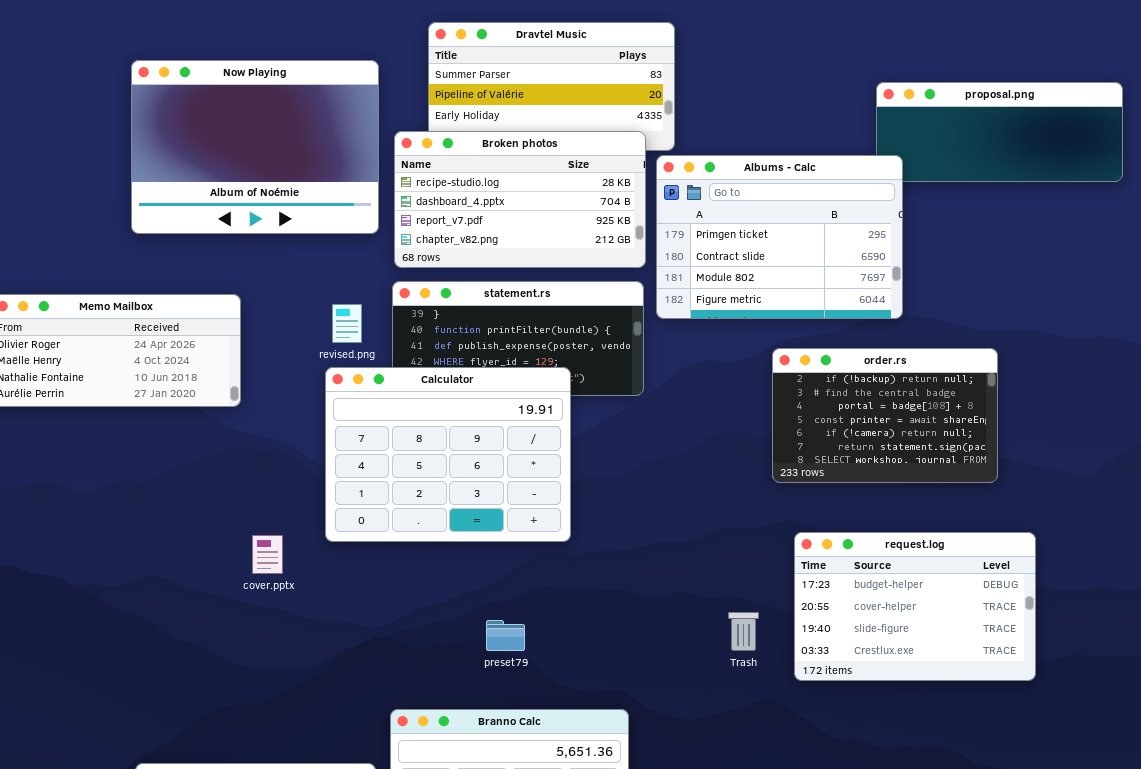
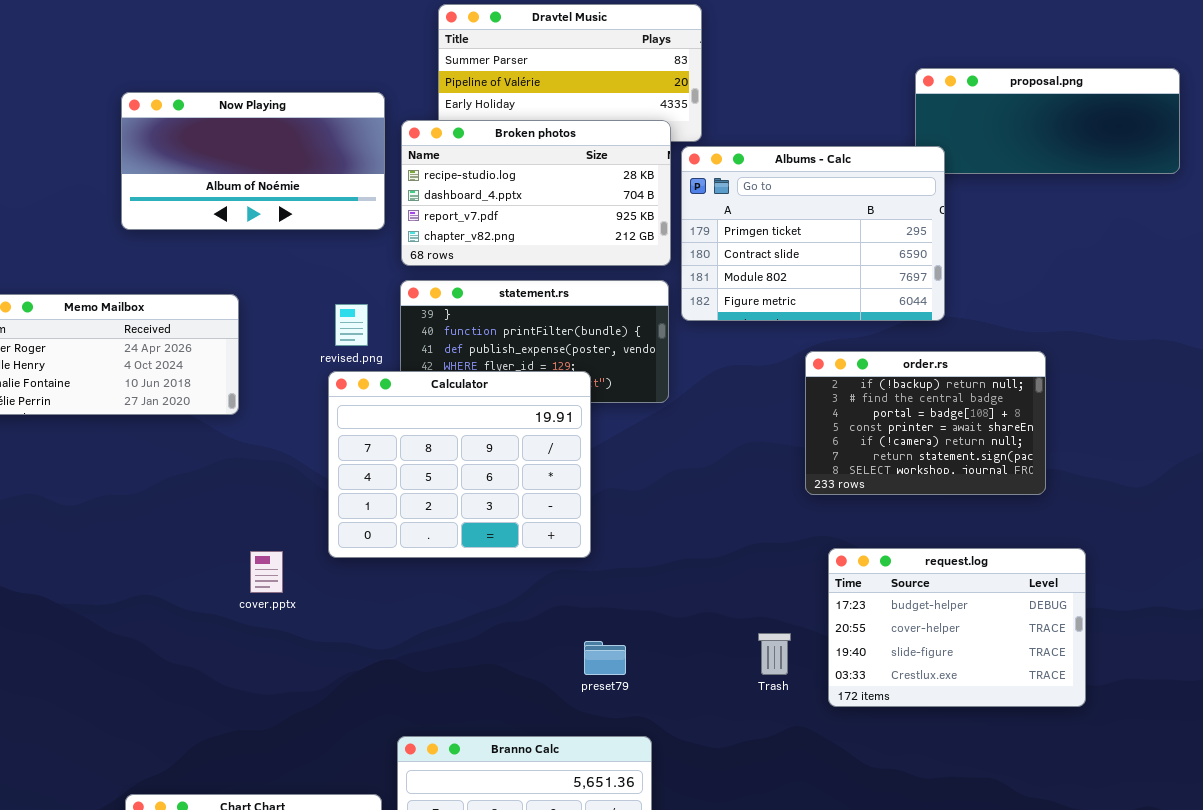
Now Playing: [131,60,379,234] -> [121,92,385,230], resized
preset79: [486,620,525,651] -> [584,641,626,675], moved

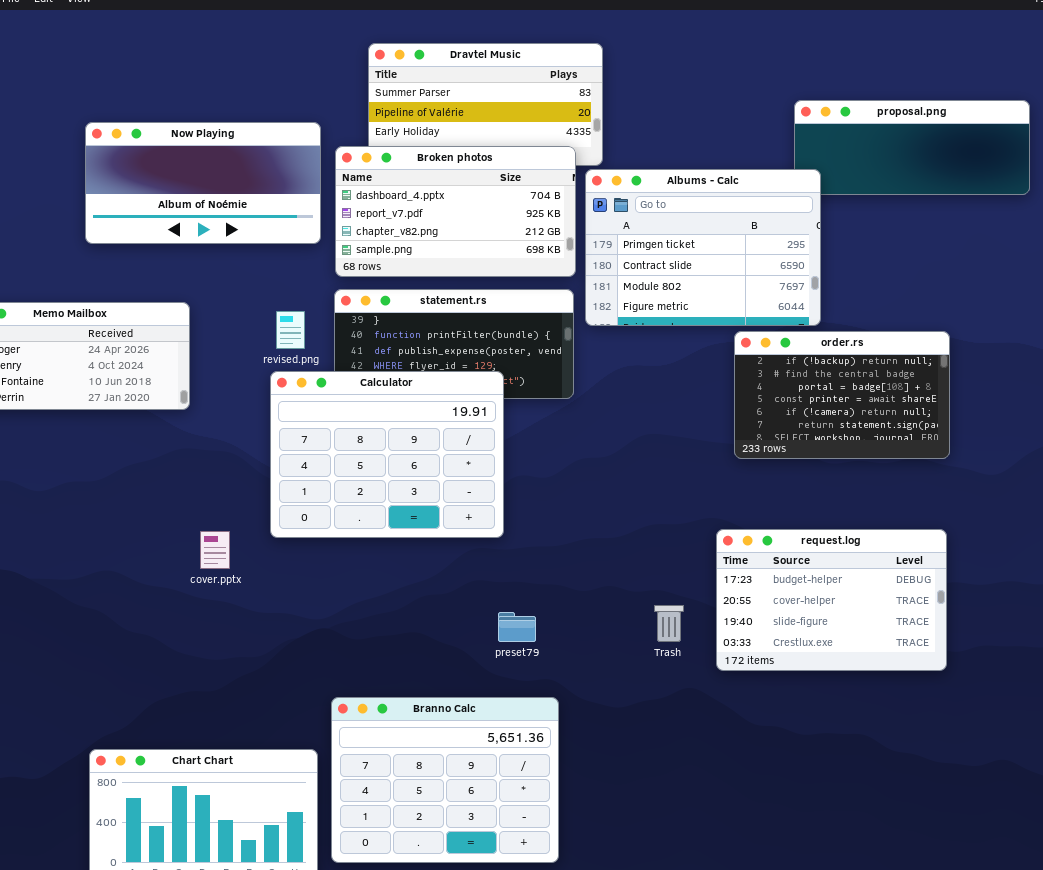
Broken photos: [401,120,671,266] -> [335,146,576,277], scrolled down 1 row
order.rs: [805,351,1046,495] -> [734,331,950,459], moved

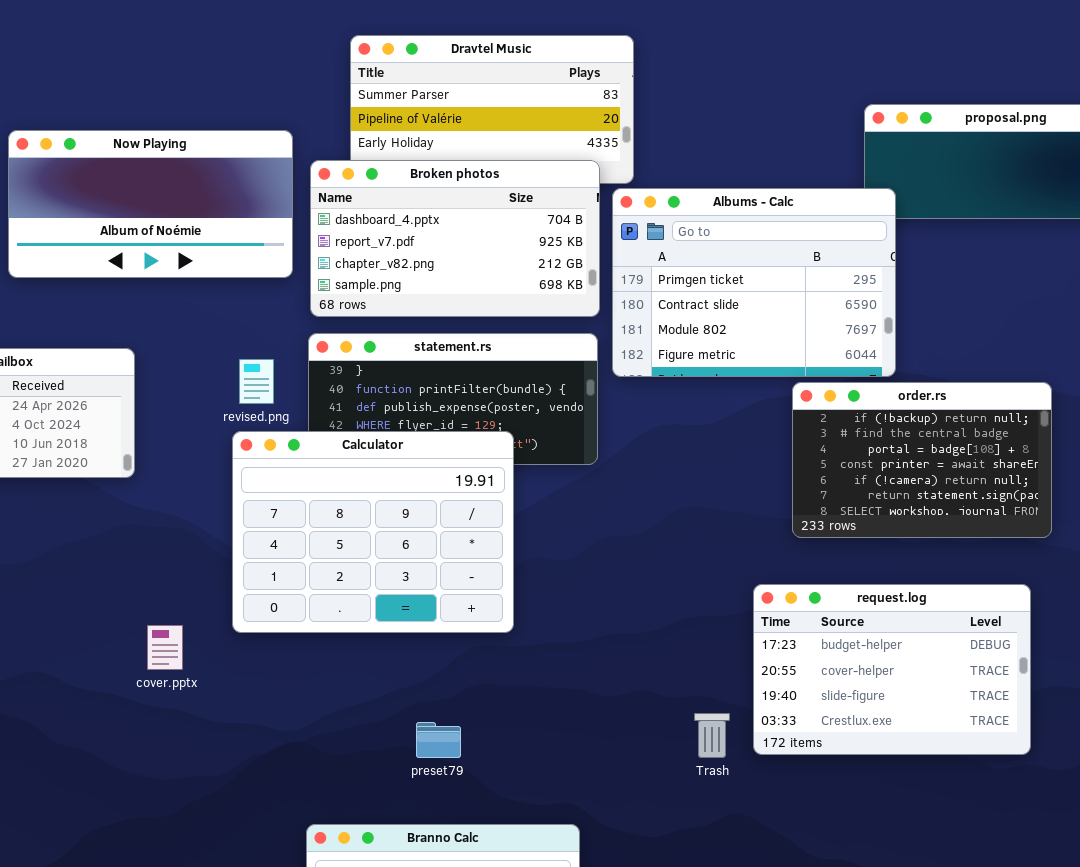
request.log: [716,529,947,671] -> [753,584,1031,755], moved
preset79: [498,612,536,642] -> [416,722,461,758], moved

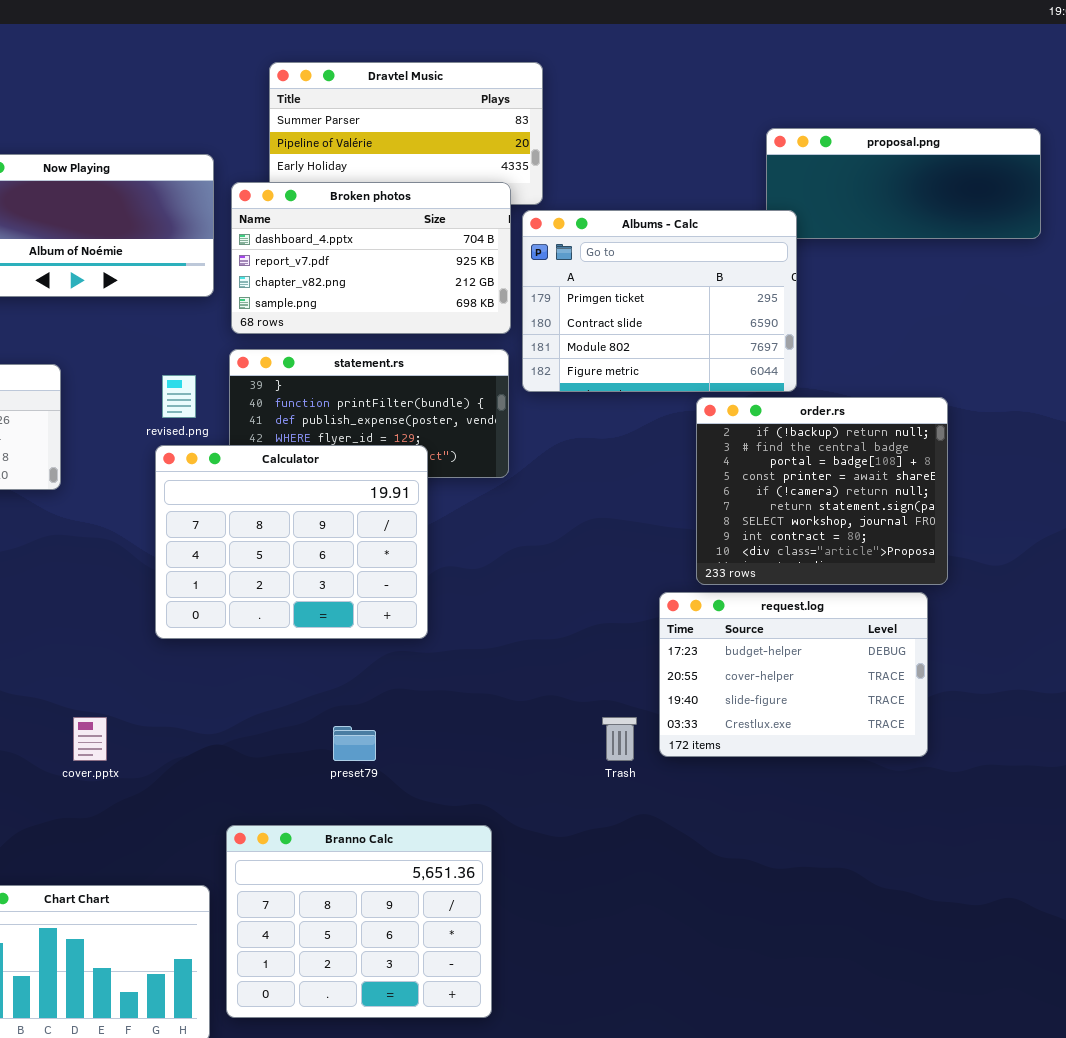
order.rs: [792,382,1052,538] -> [696,397,948,585], resized
cover.pptx: [147,625,183,670] -> [73,717,107,761], moved

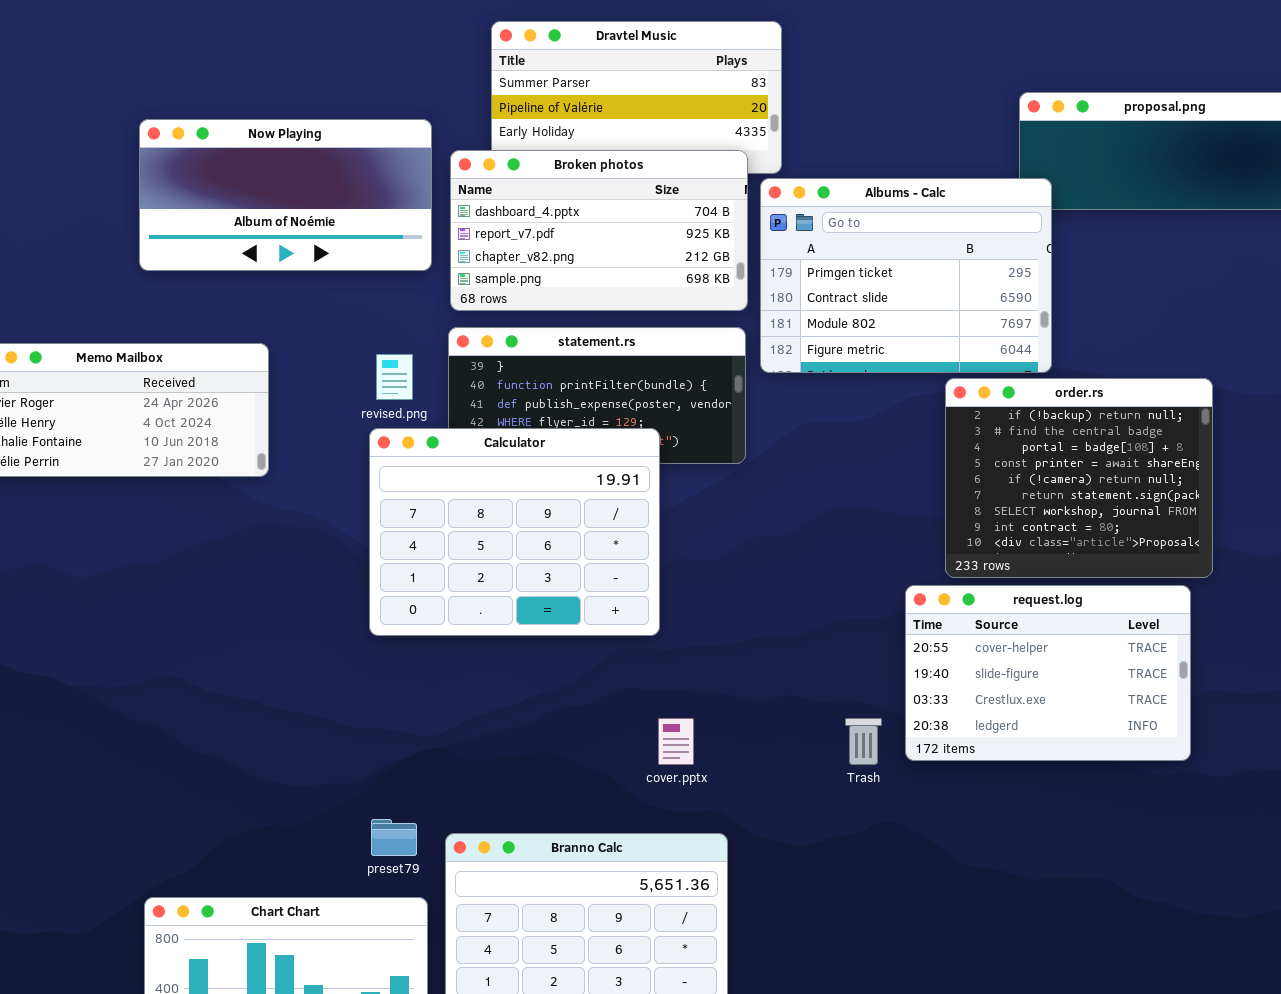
request.log: [659,592,928,757] -> [905,585,1191,761], scrolled down 1 row
cover.pptx: [73,717,107,761] -> [658,718,694,765], moved
preset79: [333,726,376,761] -> [371,819,417,856], moved

